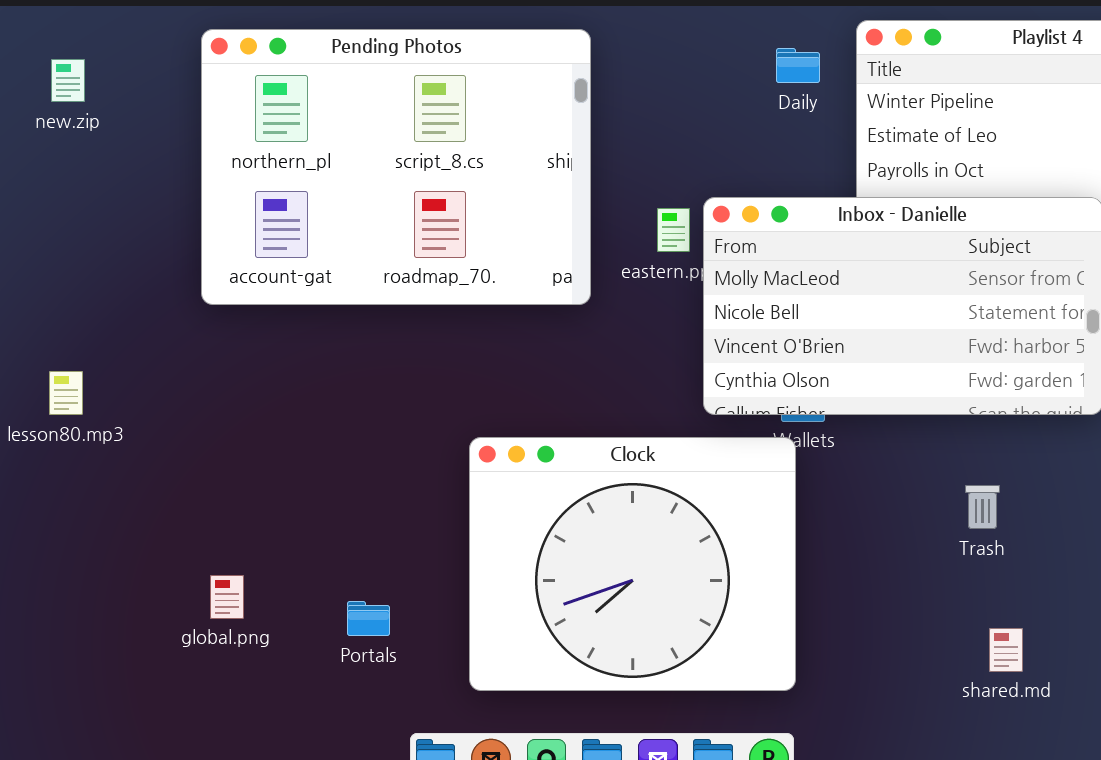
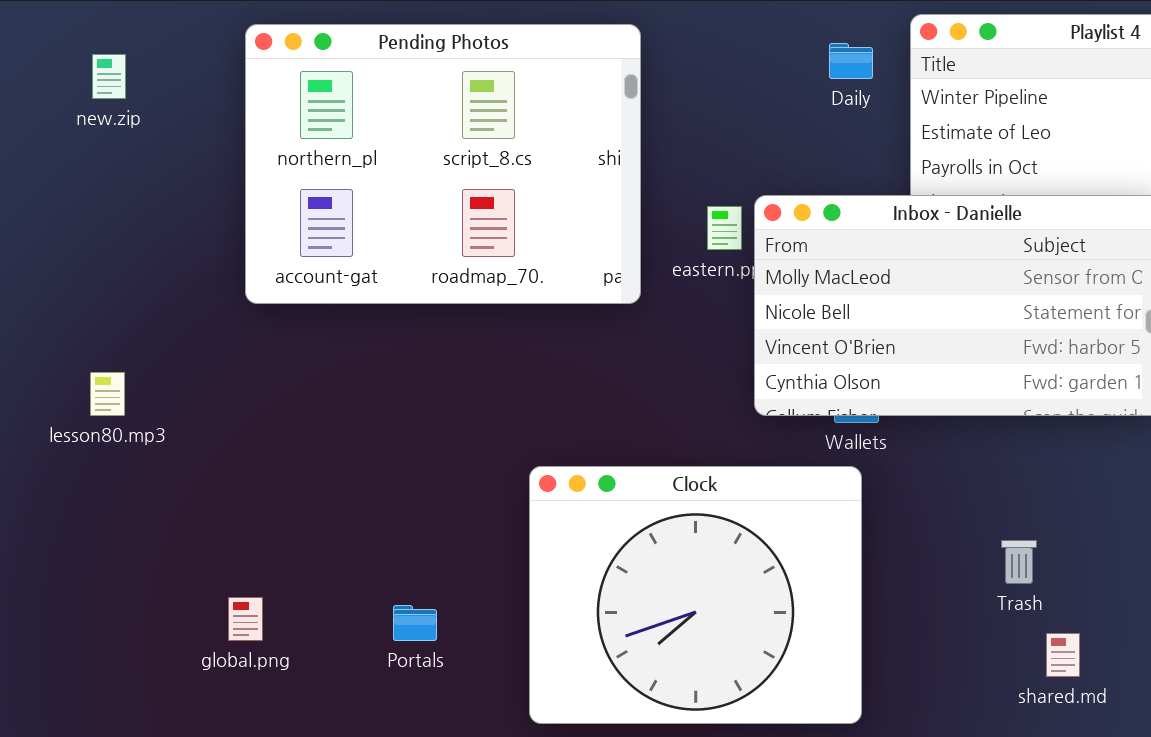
Clock: [469,437,796,691] -> [529,466,862,724], moved
Trash: [965,485,1000,529] -> [1001,540,1037,584], moved
global.png: [210,575,244,619] -> [228,597,263,641], moved

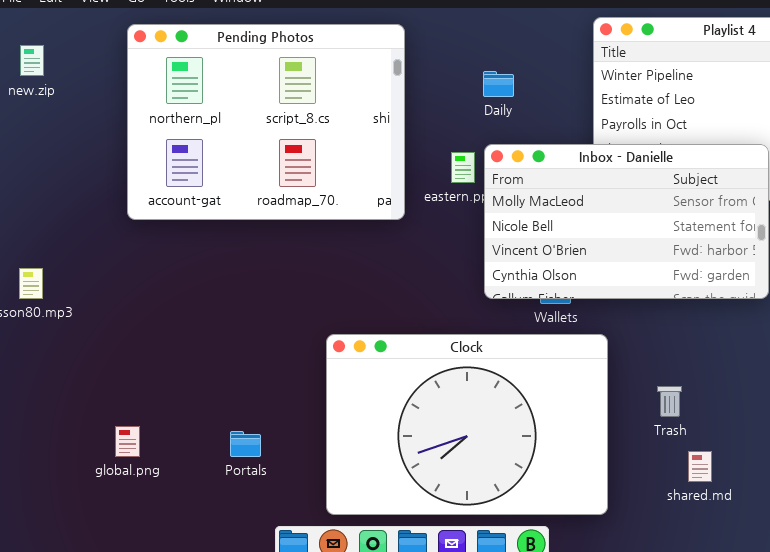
Daily: [829,43,873,79] -> [483,71,514,97], moved
Clock: [529,466,862,724] -> [326,334,608,515], resized

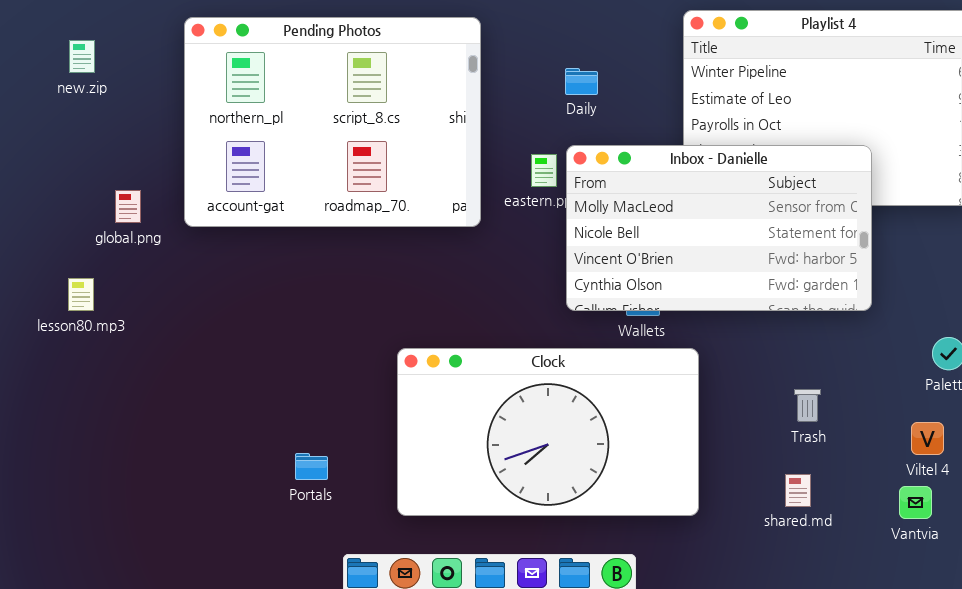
Clock: [326,334,608,515] -> [397,348,699,516], resized
Trash: [657,386,682,417] -> [794,389,821,422], moved
global.png: [115,426,140,457] -> [115,190,141,223], moved

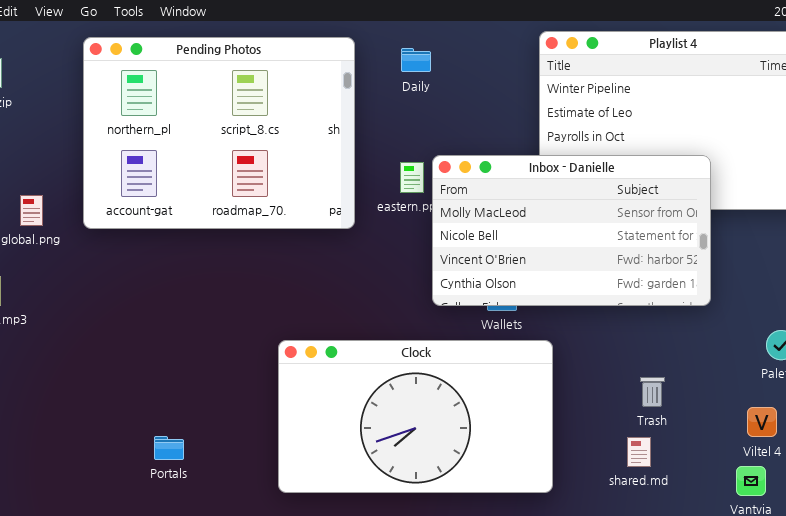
Daily: [565,68,598,95] -> [401,48,431,72], moved
Portals: [295,453,328,480] -> [154,436,184,460], moved
shared.md: [785,474,811,507] -> [627,437,651,467], moved

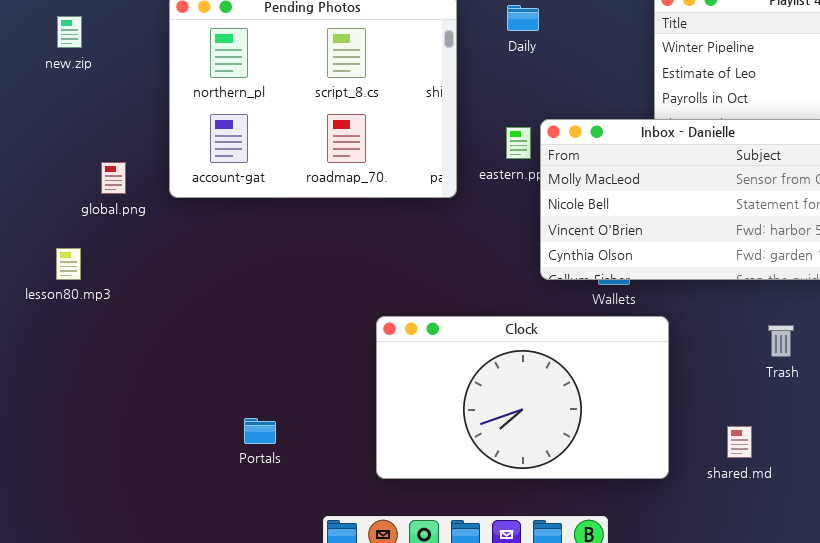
Trash: [640,377,665,407] -> [768,325,794,357], moved
shared.md: [627,437,651,467] -> [727,426,752,458], moved

